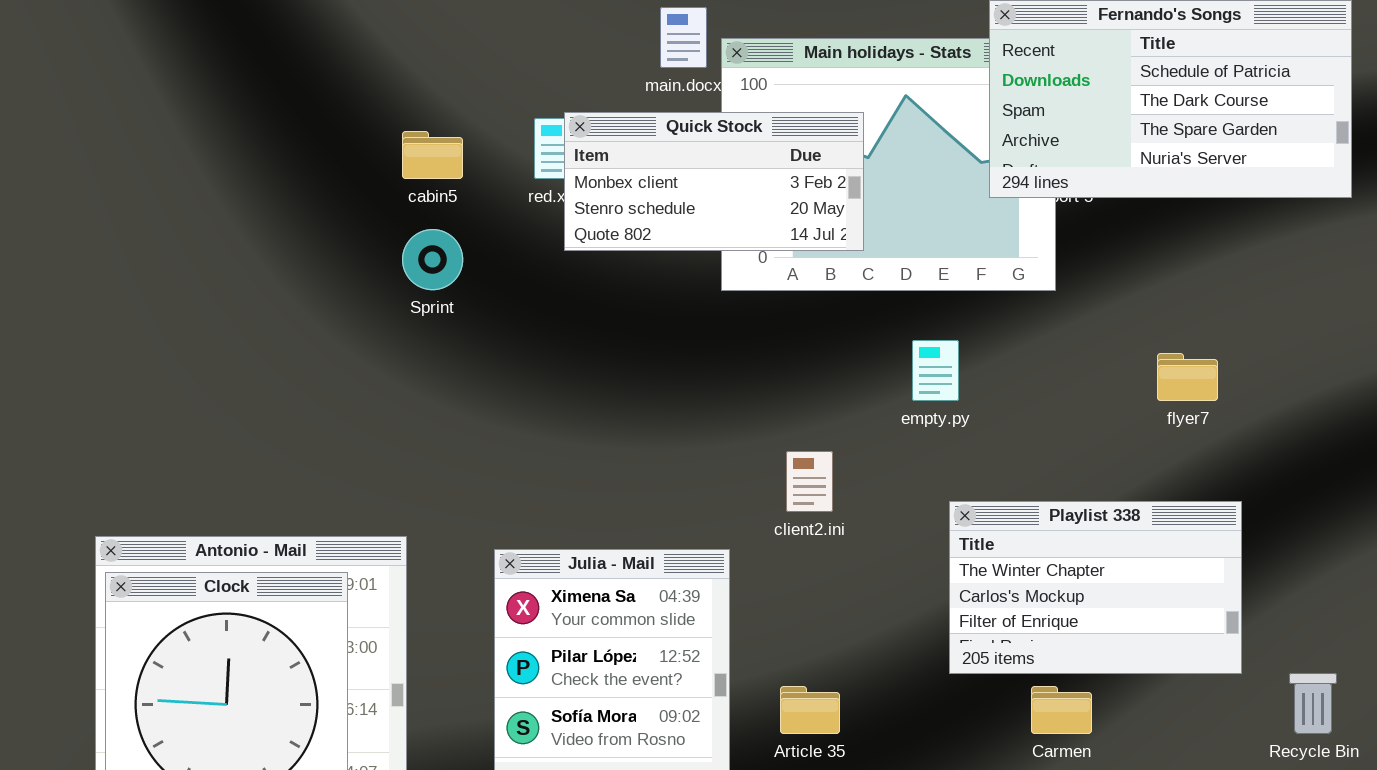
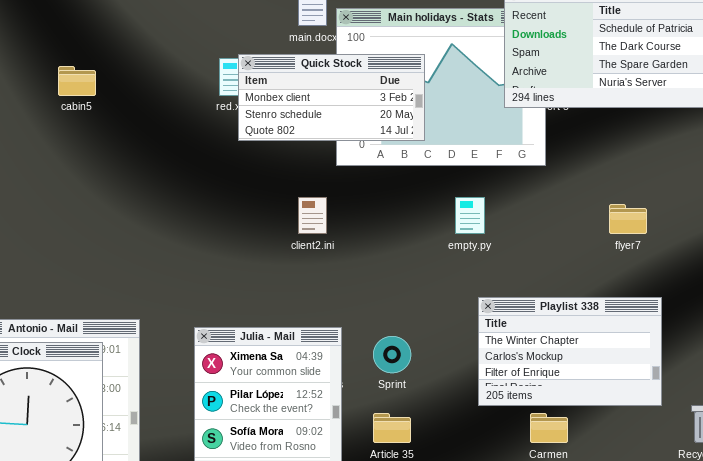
cabin5: [402,131,463,179] -> [58,66,96,96], moved
Sprint: [402,229,463,290] -> [373,336,411,373], moved
client2.ini: [786,451,833,512] -> [298,197,327,234], moved

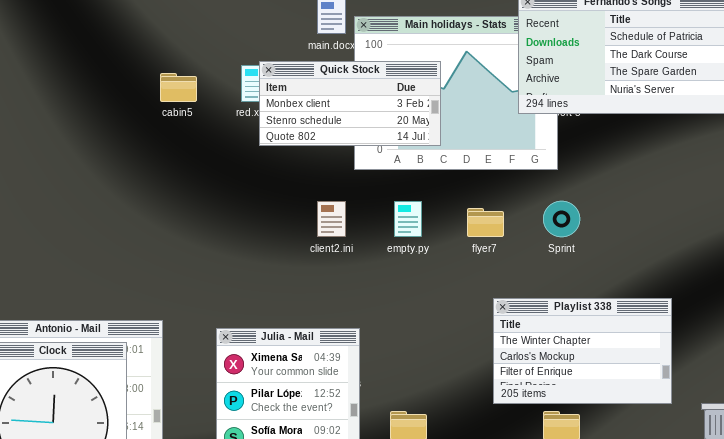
cabin5: [58,66,96,96] -> [160,73,197,102], moved
empty.py: [455,197,485,234] -> [394,201,422,237], moved
flyer7: [609,204,647,234] -> [467,208,504,237], moved
Sprint: [373,336,411,373] -> [543,201,580,237], moved

